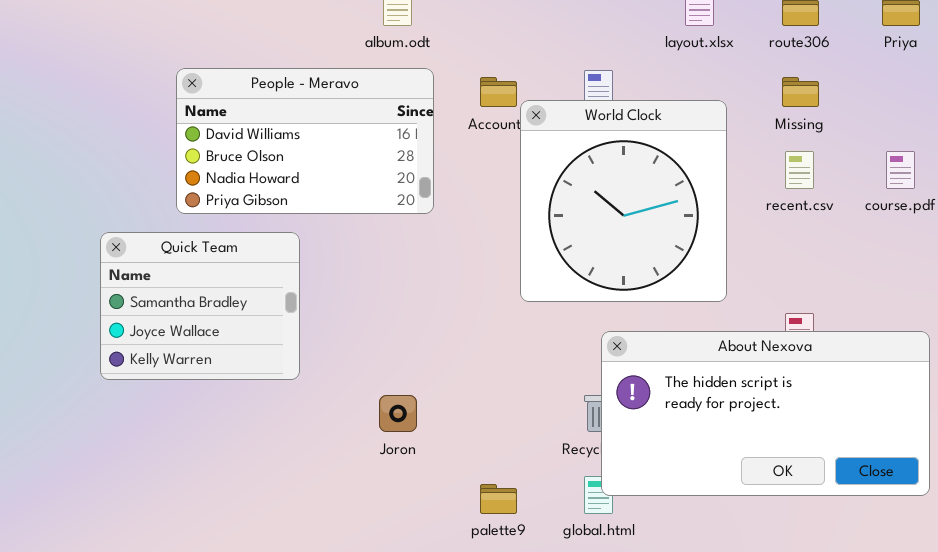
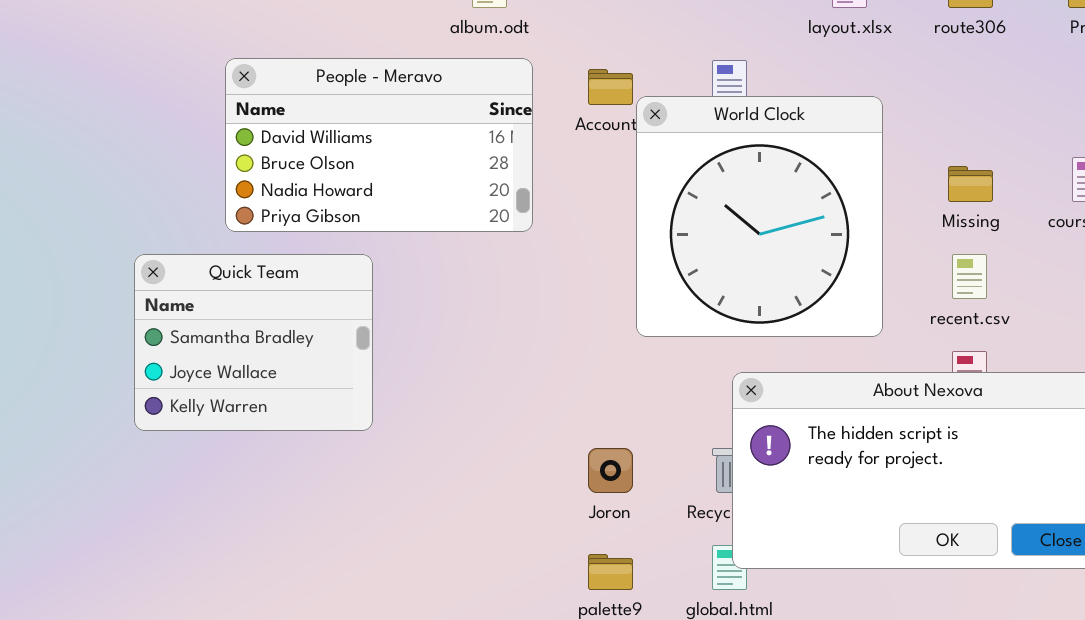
Missing: [782,77,819,107] -> [948,166,993,202], moved
recent.csv: [785,151,814,189] -> [952,254,987,299], moved
Joron: [379,395,417,432] -> [588,448,633,493], moved

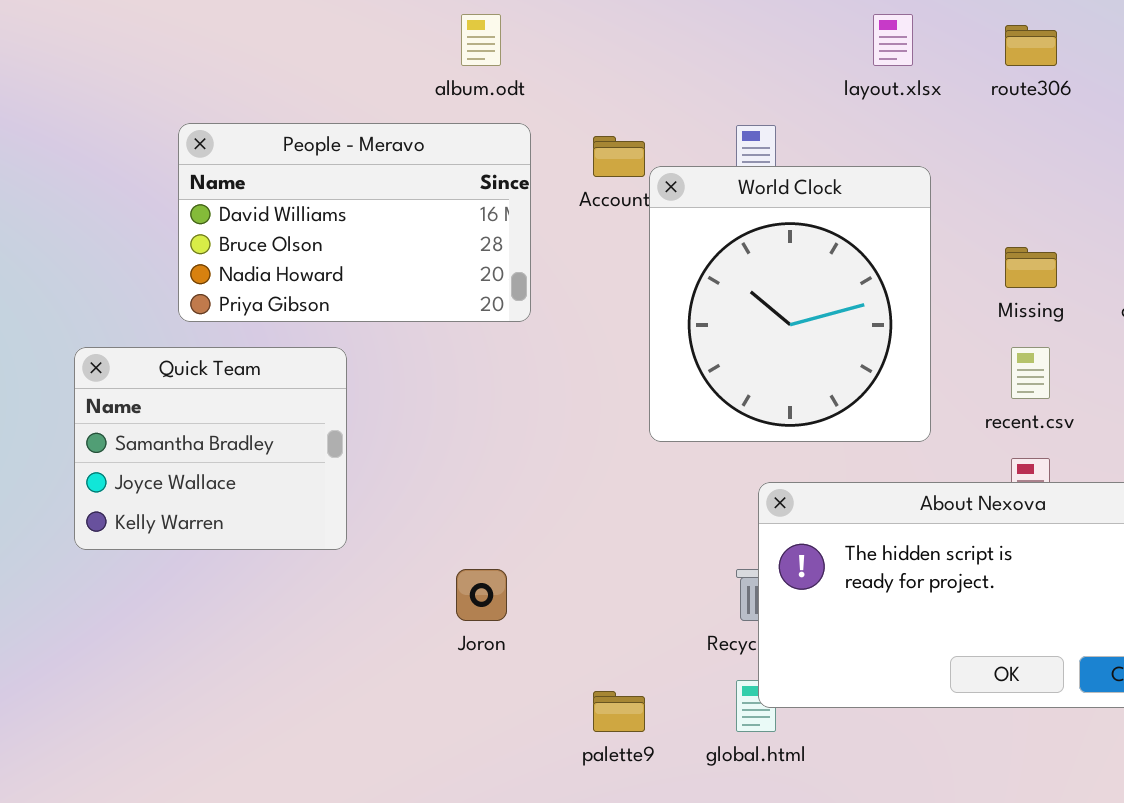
Joron: [588,448,633,493] -> [456,569,507,621], moved

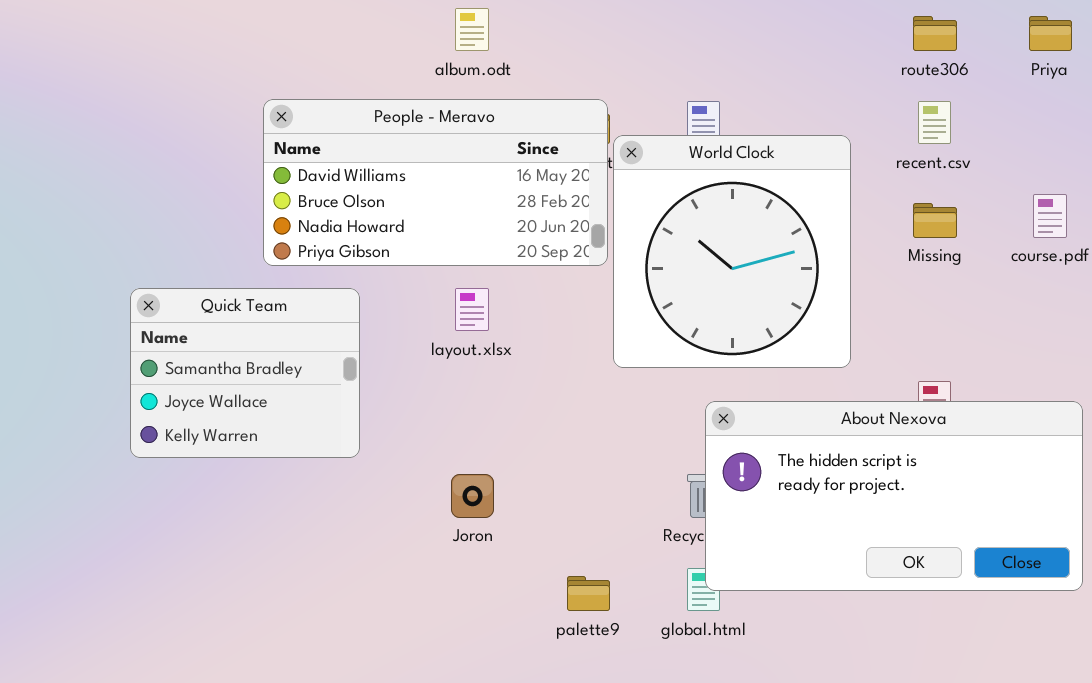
layout.xlsx: [873,14,913,66] -> [455,288,489,331], moved
People - Meravo: [178,123,531,322] -> [263,99,608,266], moved, resized
recent.csv: [1011,347,1050,399] -> [918,101,951,144], moved

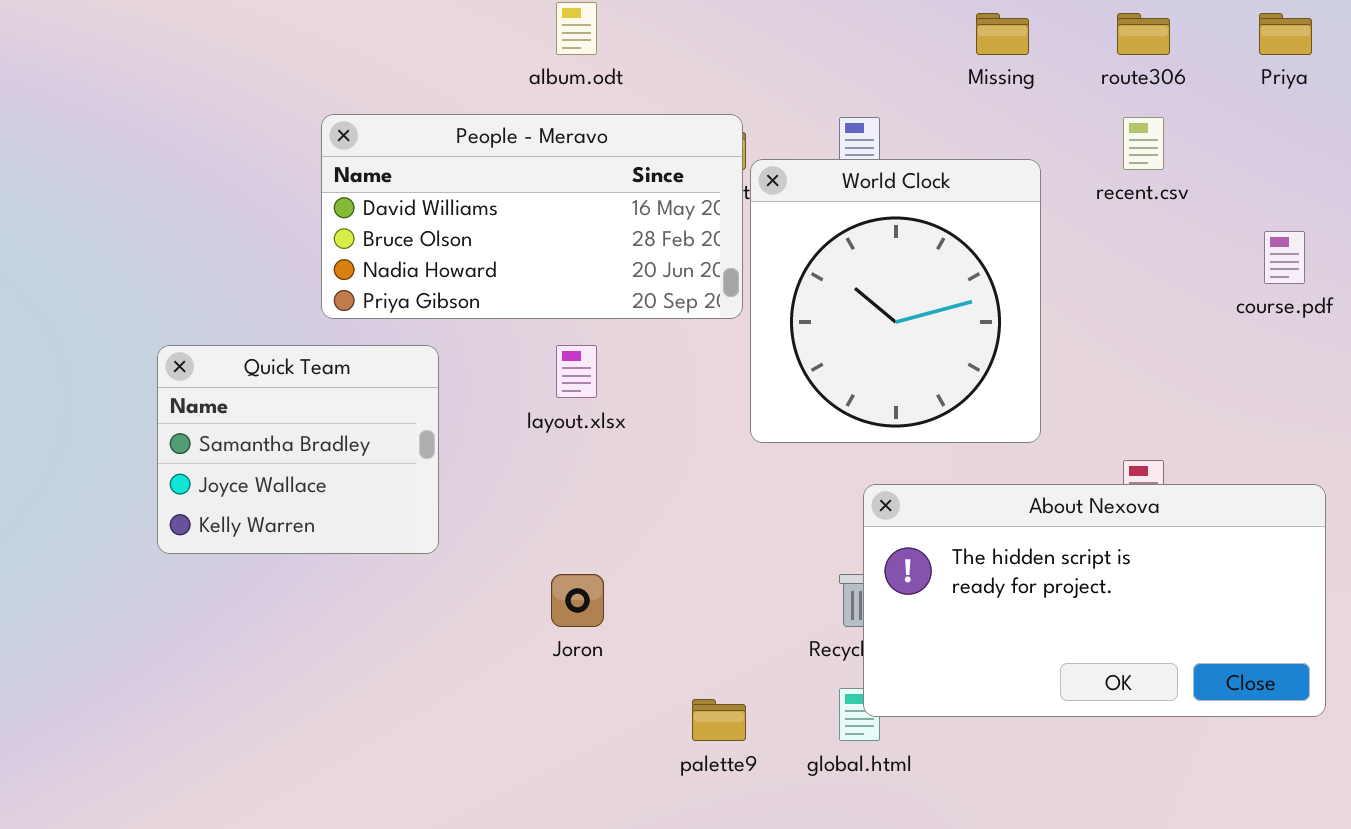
Missing: [913,203,957,238] -> [976,13,1029,55], moved

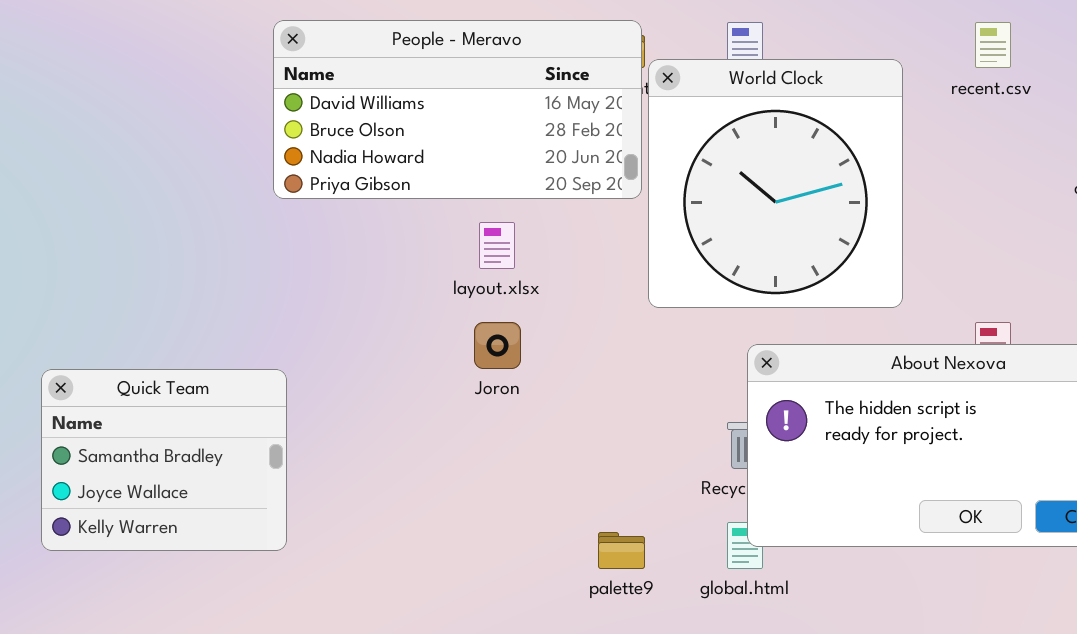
Quick Team: [157,345,439,554] -> [41,369,287,551], moved
Joron: [551,574,604,627] -> [474,322,521,369], moved

